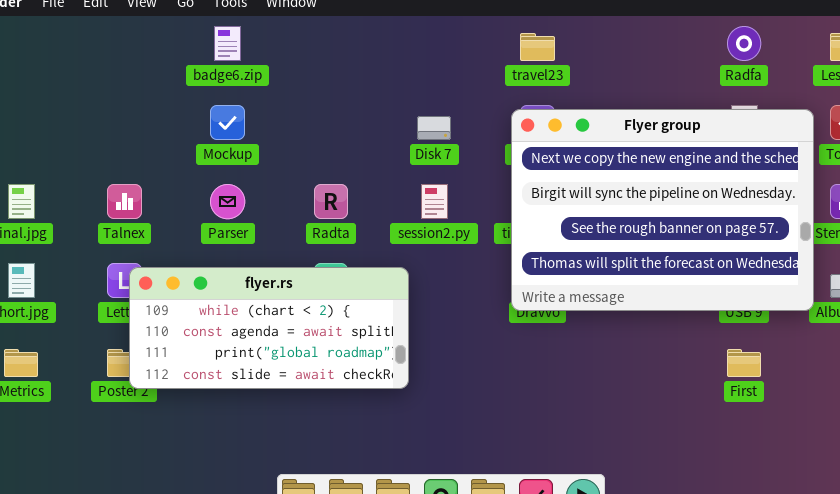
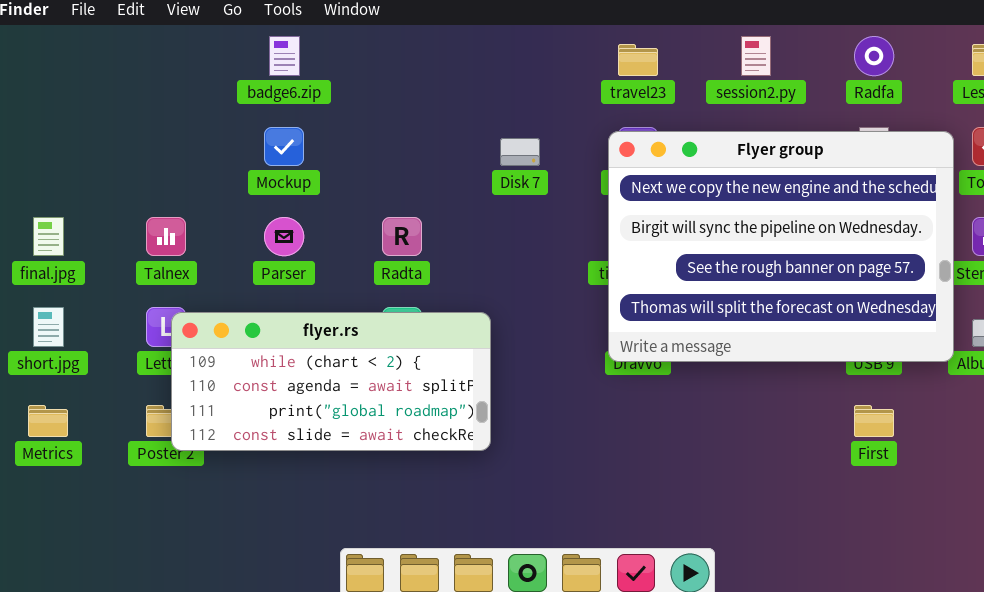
session2.py: [421,184,448,219] -> [741,36,771,76], moved

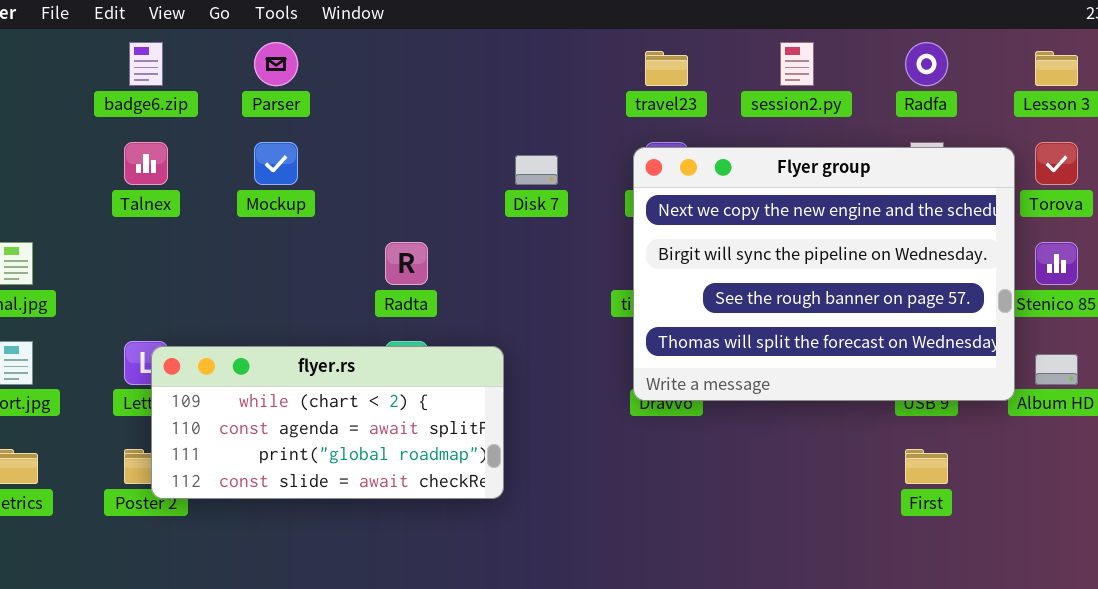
badge6.zip: [269,36,300,76] -> [129,42,163,86], moved
Talnex: [146,217,186,256] -> [124,142,168,185], moved
Parser: [264,217,304,256] -> [254,42,298,86], moved

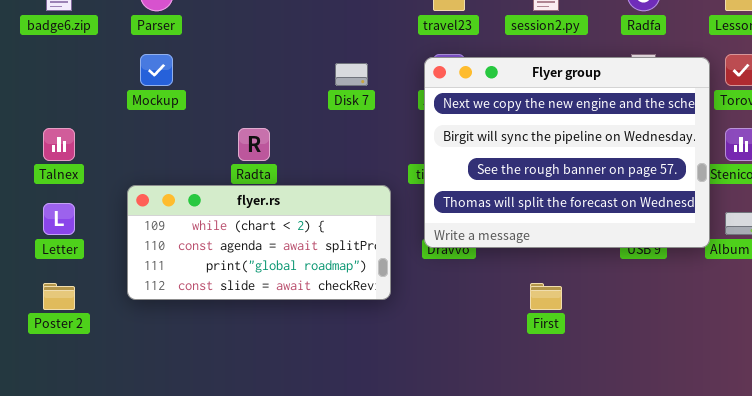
Talnex: [124,142,168,185] -> [43,128,75,161], moved
flyer.rs: [151,346,504,499] -> [127,185,391,300], moved
First: [905,449,948,484] -> [530,283,562,310], moved

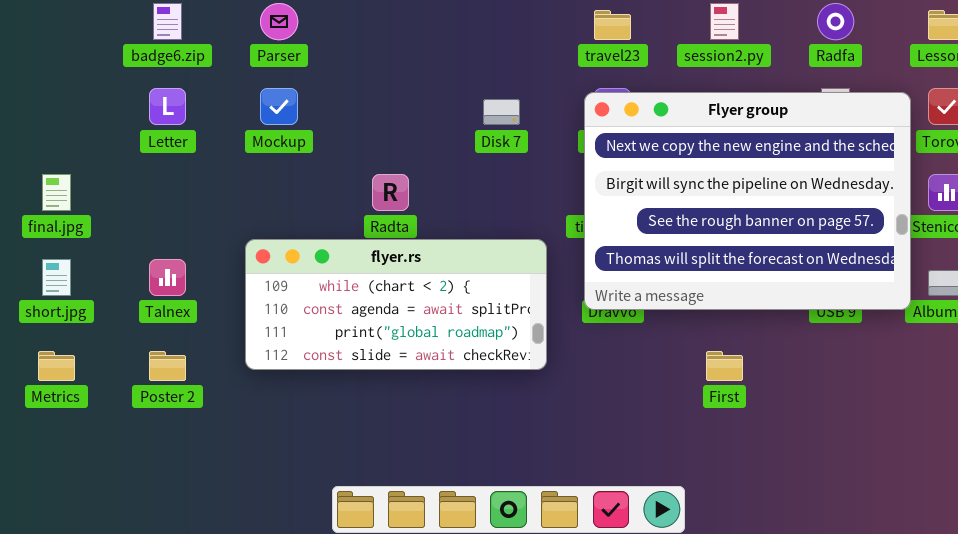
Talnex: [43,128,75,161] -> [149,259,186,296], moved
Letter: [43,203,75,235] -> [149,88,186,125], moved

